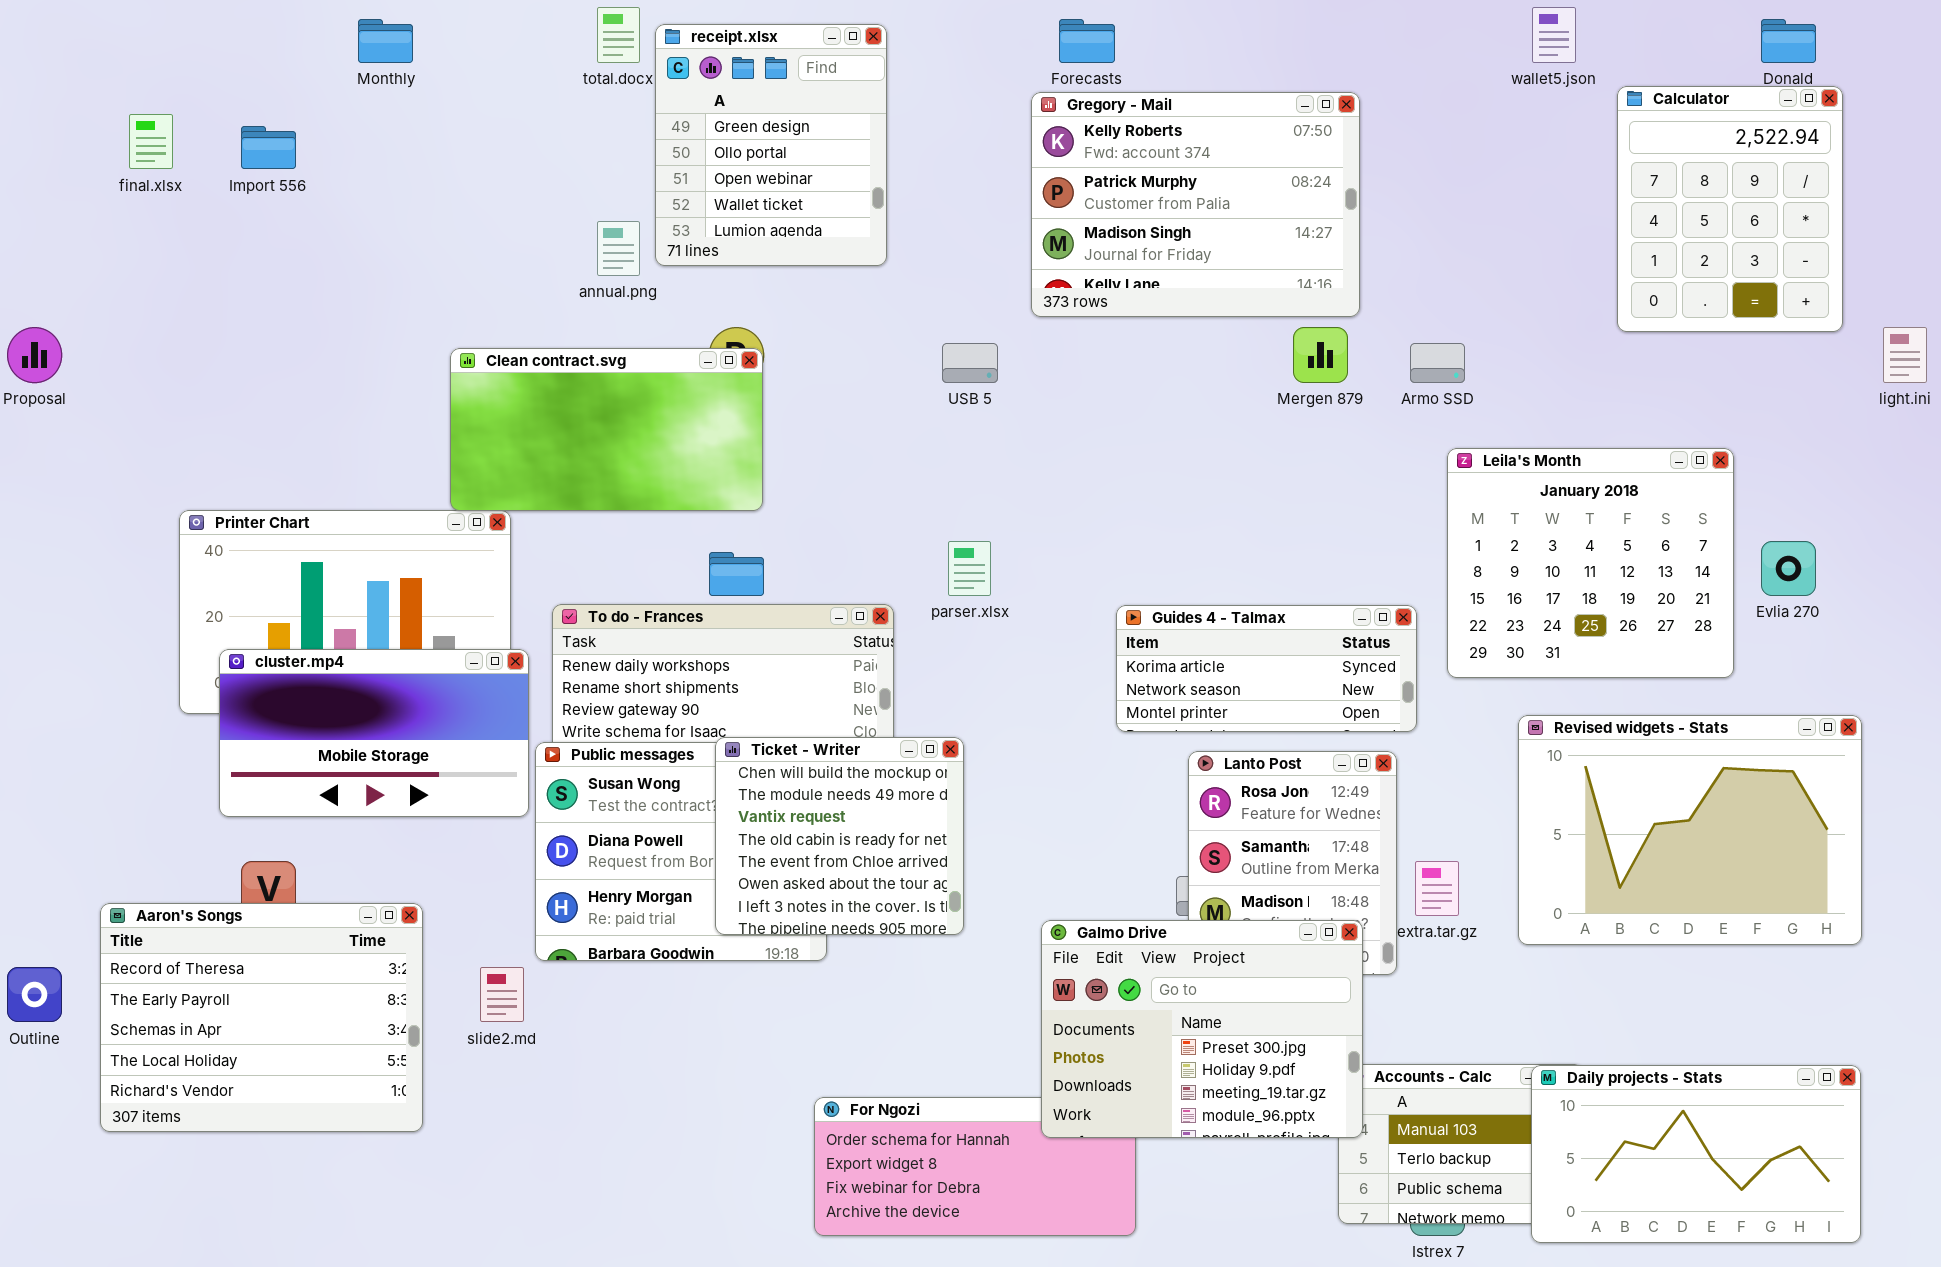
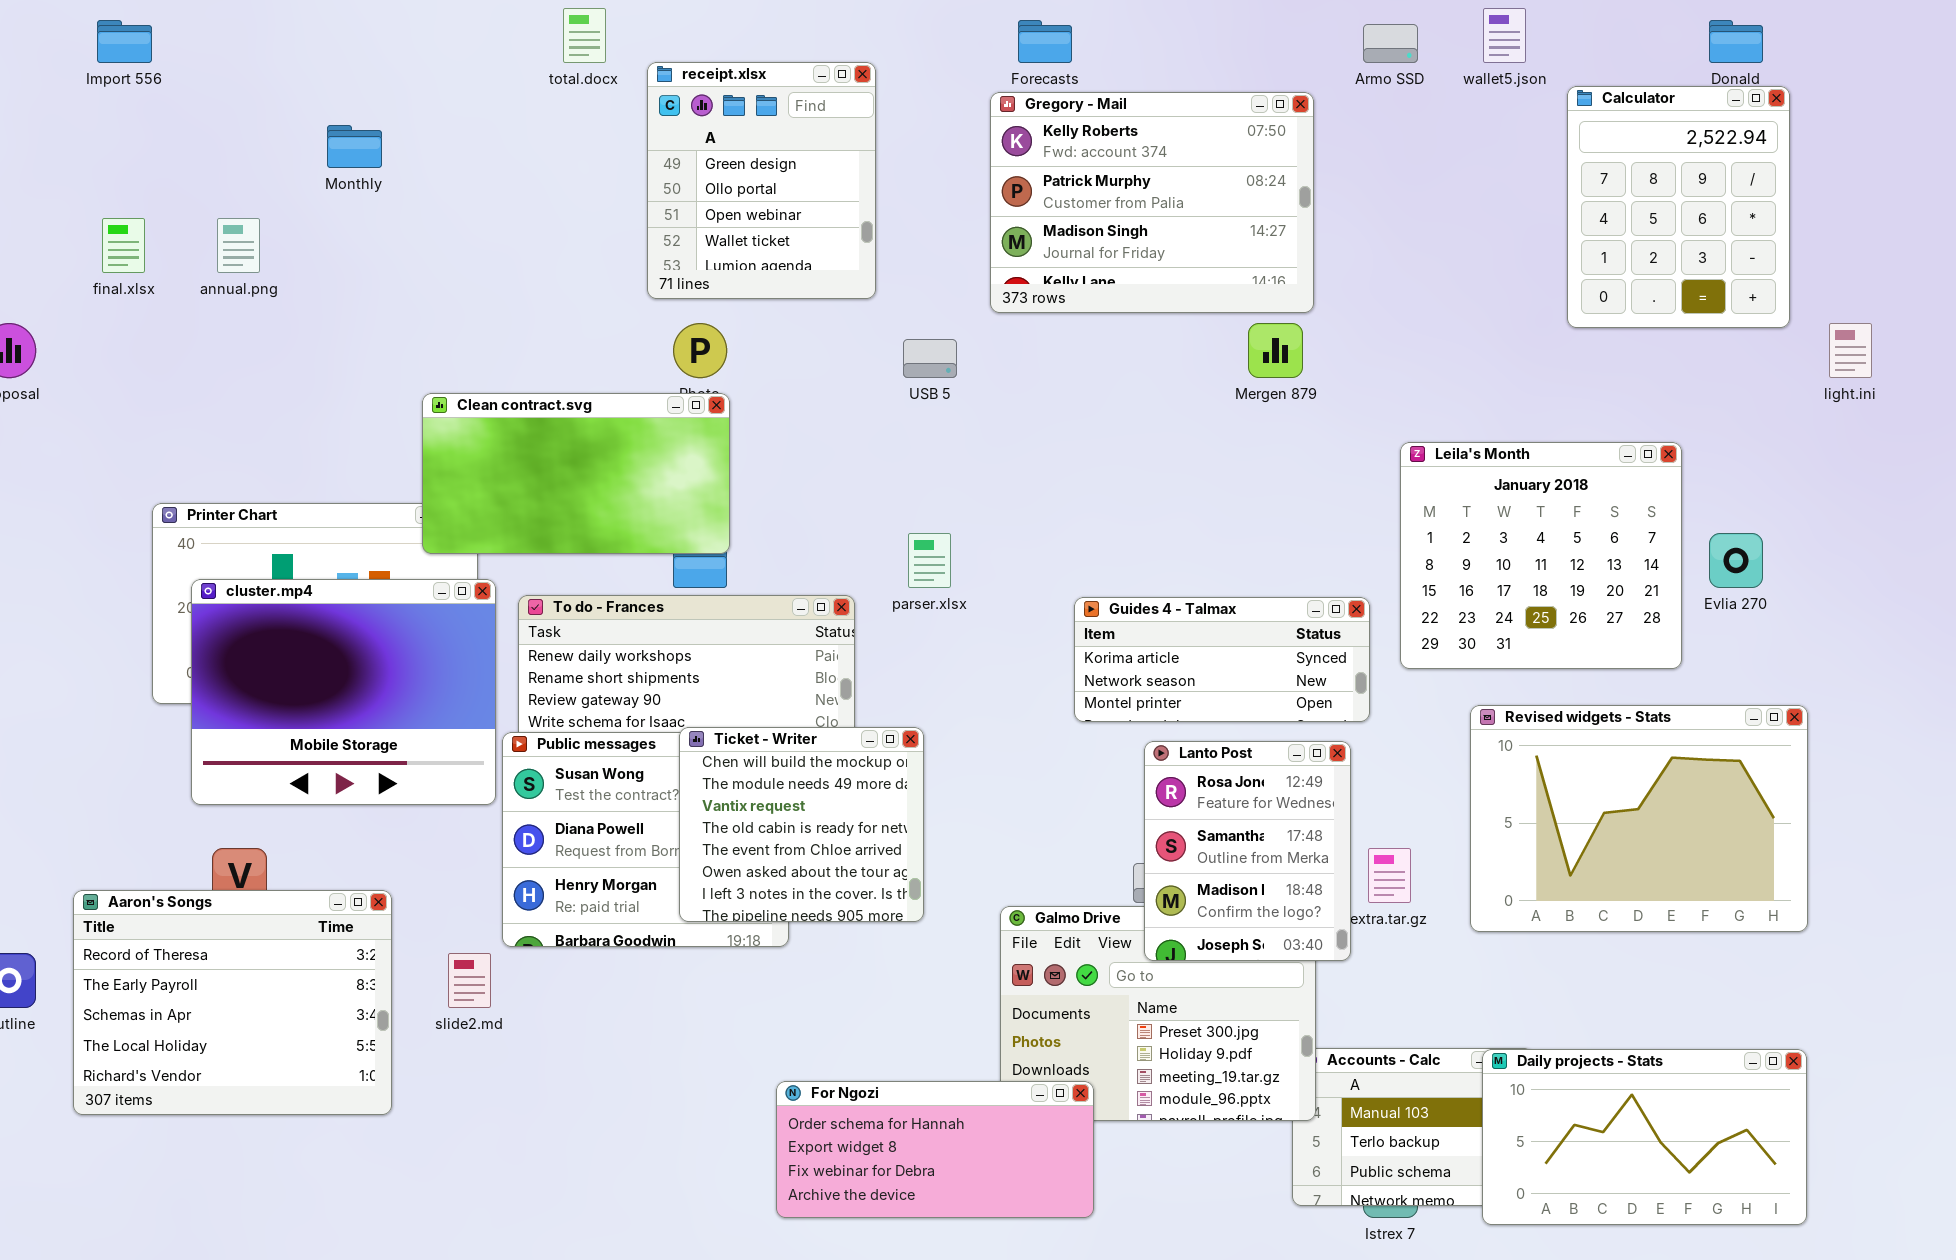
Monthly: [358,19,413,63] -> [327,125,382,168], moved
receipt.xlsx: [655,24,887,266] -> [647,62,876,299], moved
final.xlsx: [129,114,173,169] -> [102,218,145,273], moved
Import 556: [241,126,296,169] -> [97,20,152,63], moved
annual.png: [597,221,640,276] -> [217,218,260,273], moved
Armo SSD: [1410,343,1465,383] -> [1363,24,1418,63], moved
Clean contract.svg: [450,348,763,511] -> [422,393,730,554], moved
cluster.mp4: [219,649,529,817] -> [191,579,496,805], resized
Lanto Post: [1188,751,1397,975] -> [1144,741,1351,961], raised
For Ngozi: [814,1097,1136,1236] -> [776,1081,1094,1218], raised

